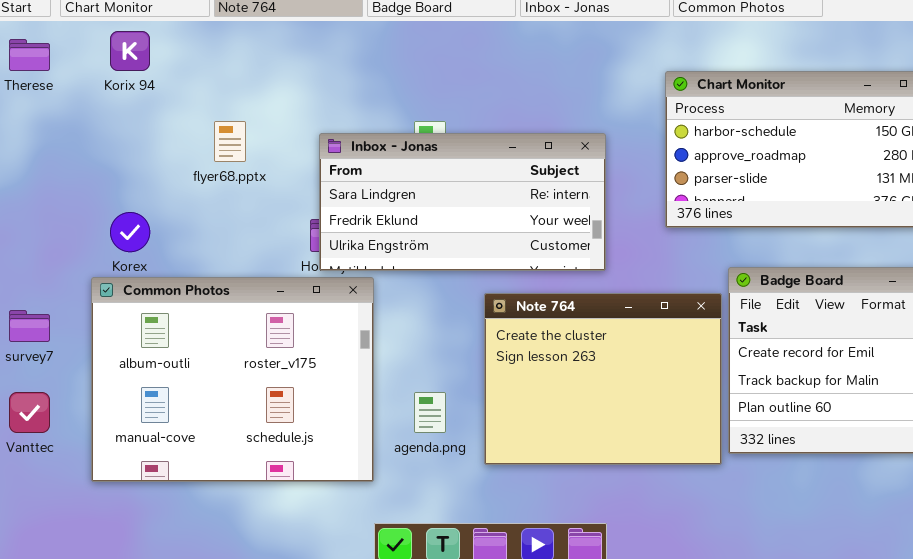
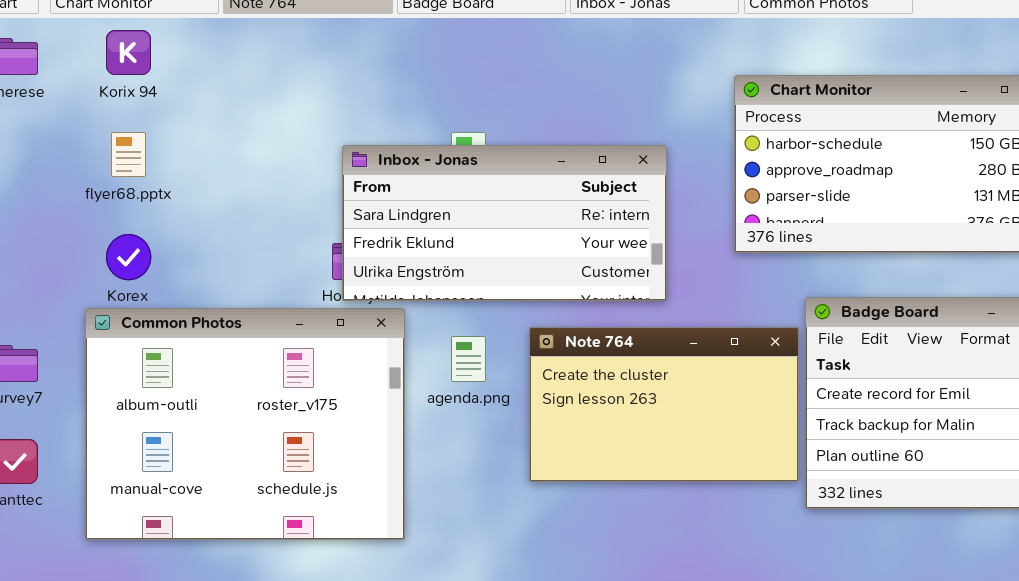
flyer68.pptx: [214,121,246,162] -> [111,132,146,177], moved
Note 764: [484,293,722,465] -> [529,327,799,482], resized
agenda.png: [414,392,446,433] -> [451,336,486,382], moved

